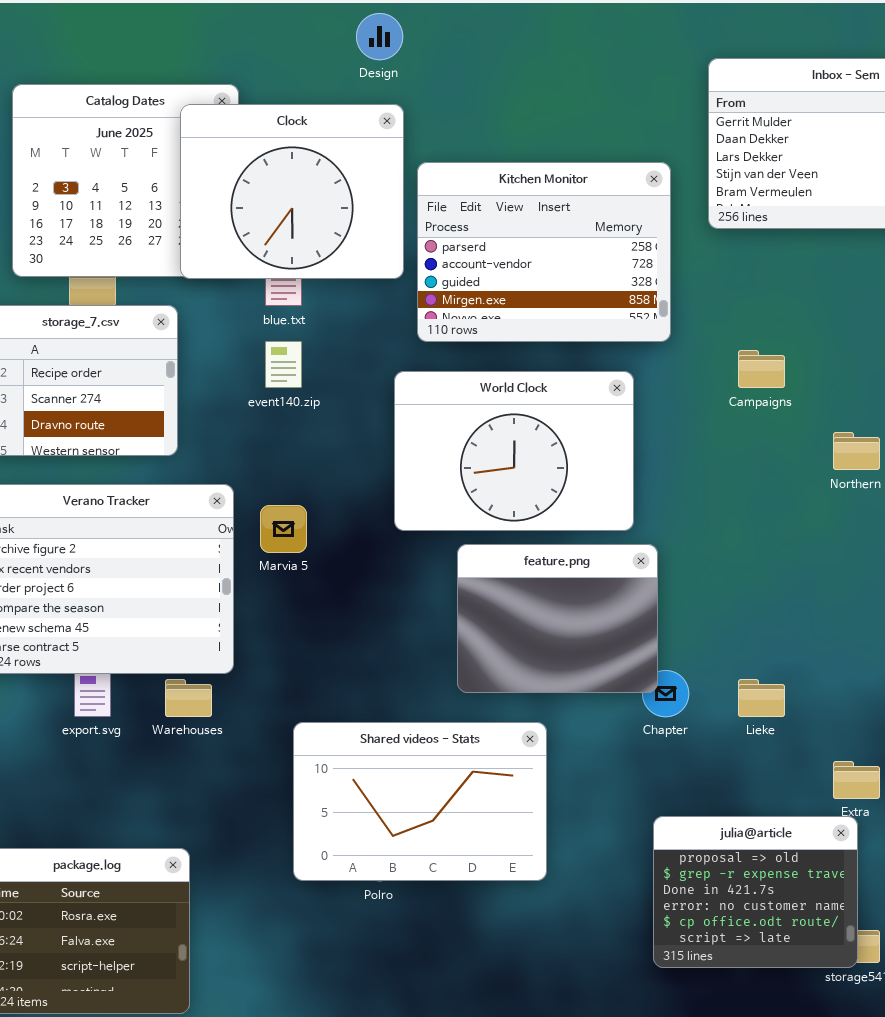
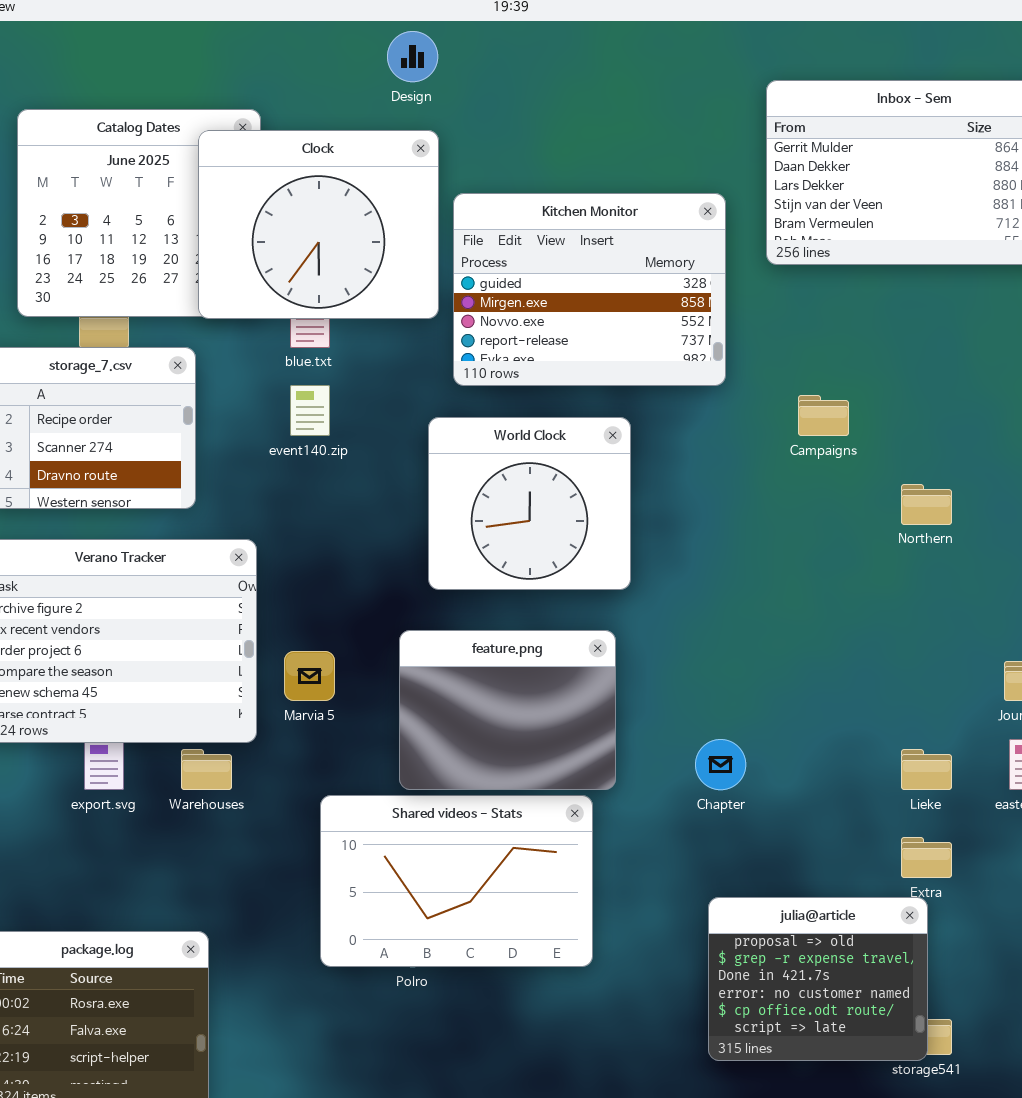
Kitchen Monitor: [417,162,671,342] -> [453,193,726,386], scrolled down 2 rows
World Clock: [394,371,634,531] -> [428,417,631,590], resized
Marvia 5: [260,505,307,553] -> [284,651,335,701], moved
feature.png: [457,544,658,693] -> [399,630,616,790], moved
Lieke: [738,679,785,717] -> [901,749,952,790], moved

